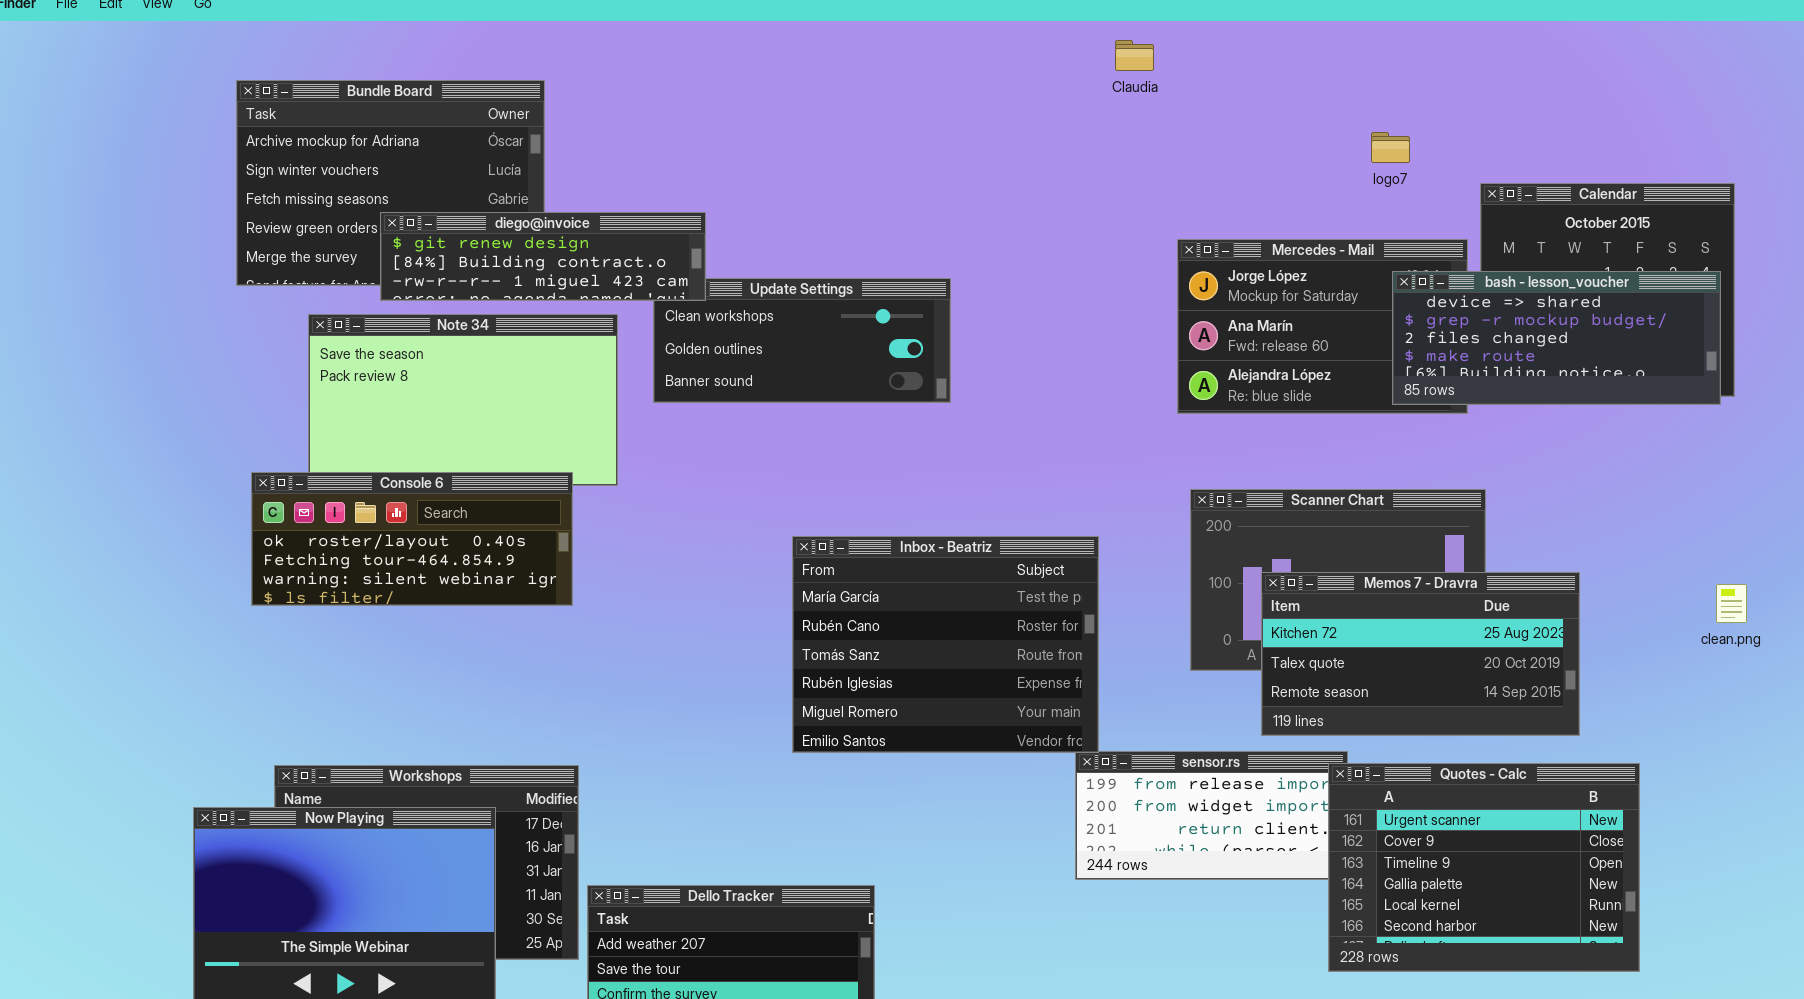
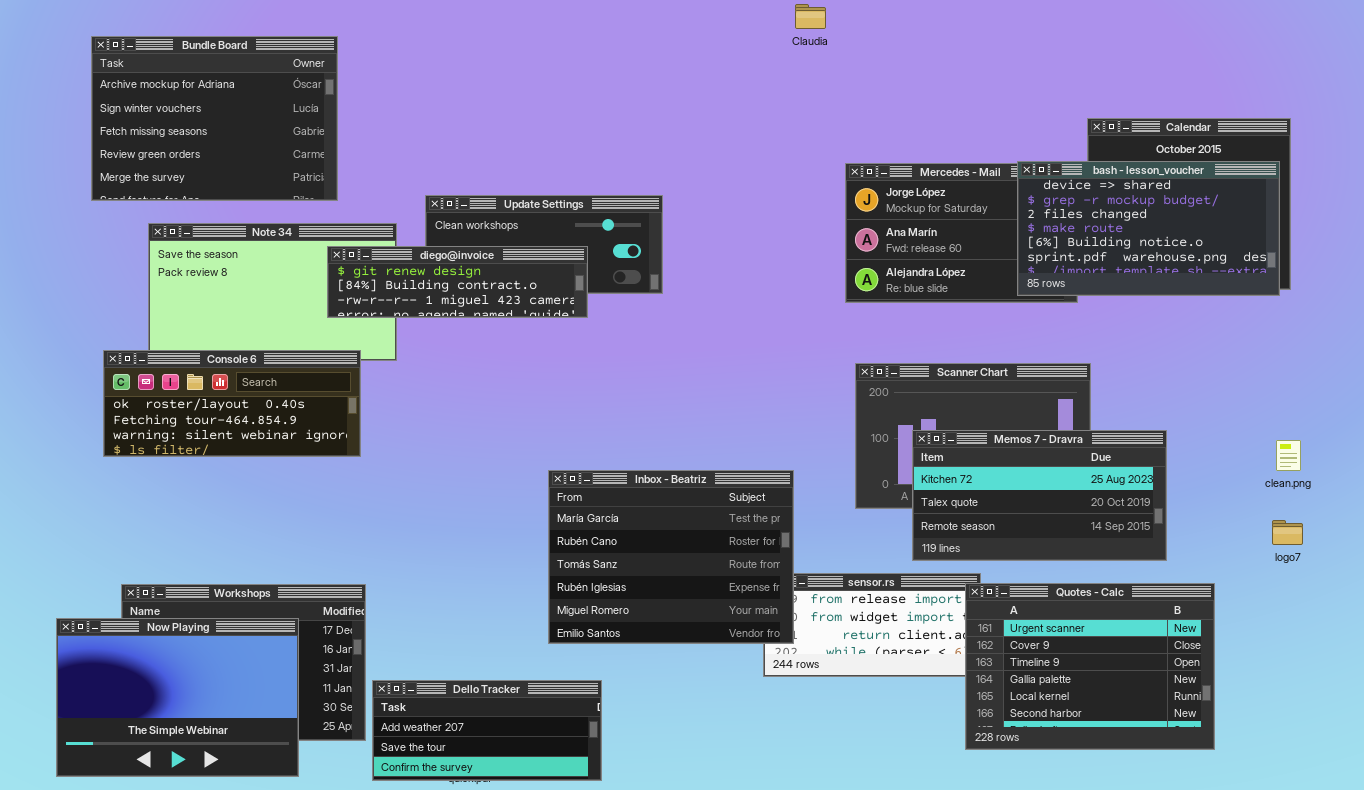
logo7: [1371,132,1410,163] -> [1272,520,1303,545], moved
diego@invoice: [380,212,706,301] -> [327,246,588,318], moved
bash - lesson_voucher: [1392,271,1721,405] -> [1017,161,1280,296], resized
Inbox - Beatriz: [792,536,1099,753] -> [548,470,794,644], moved

